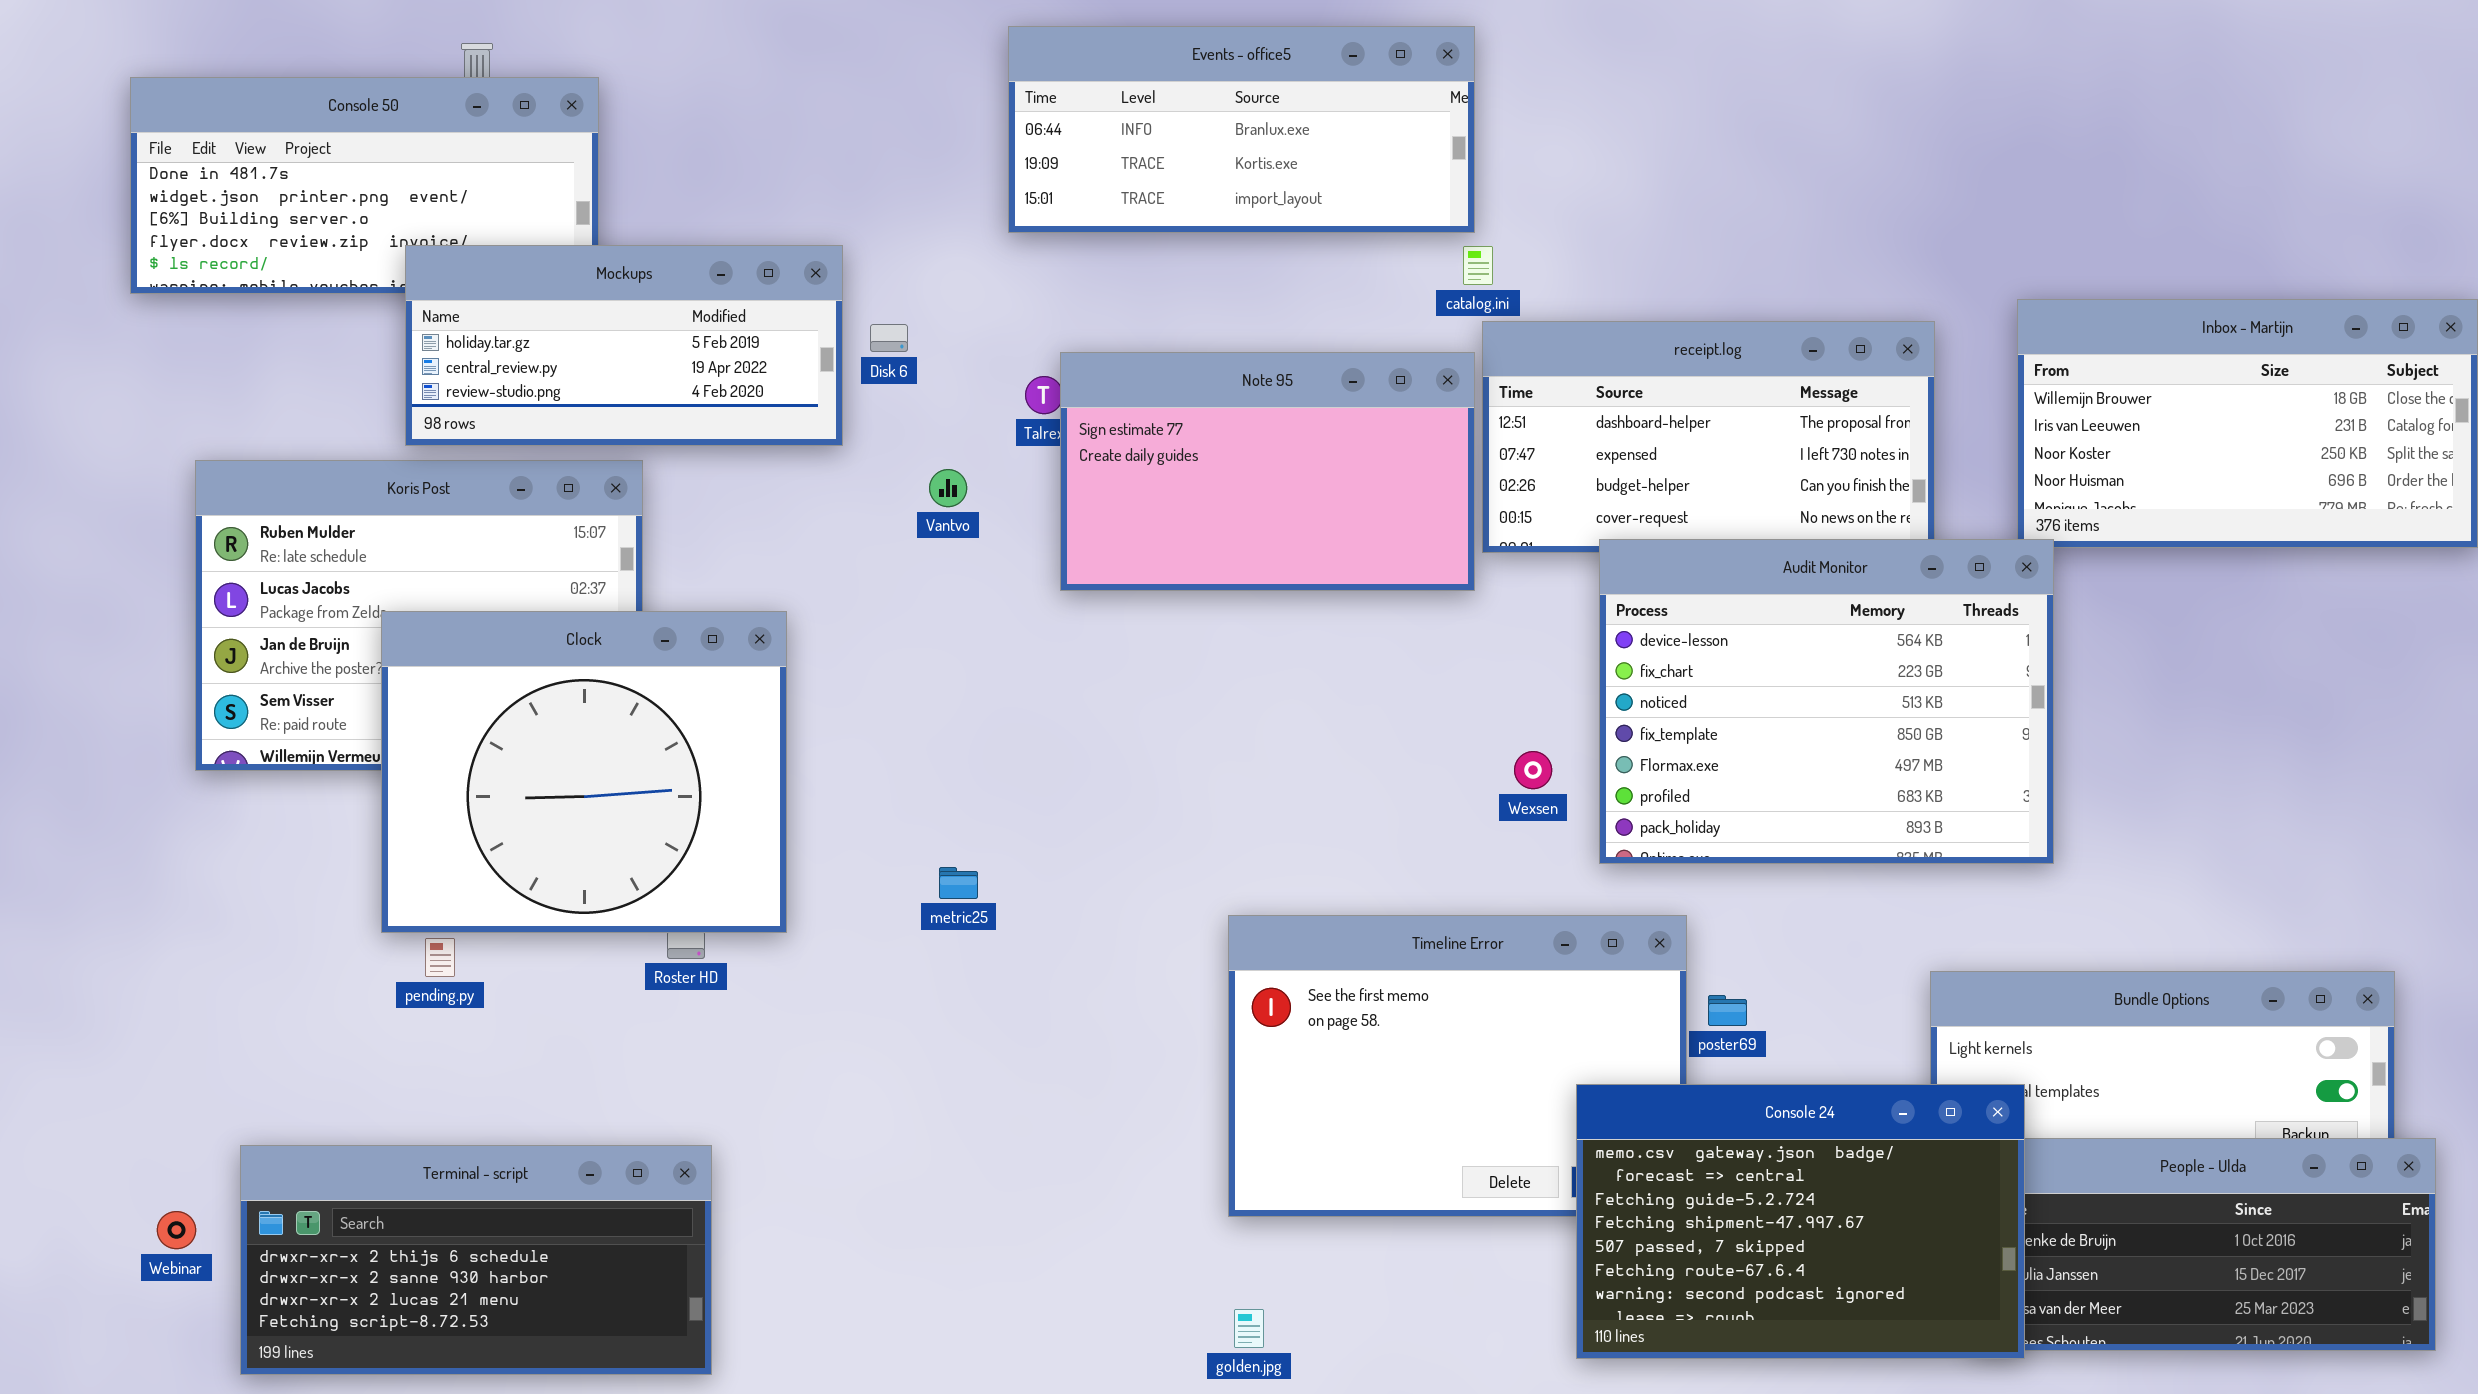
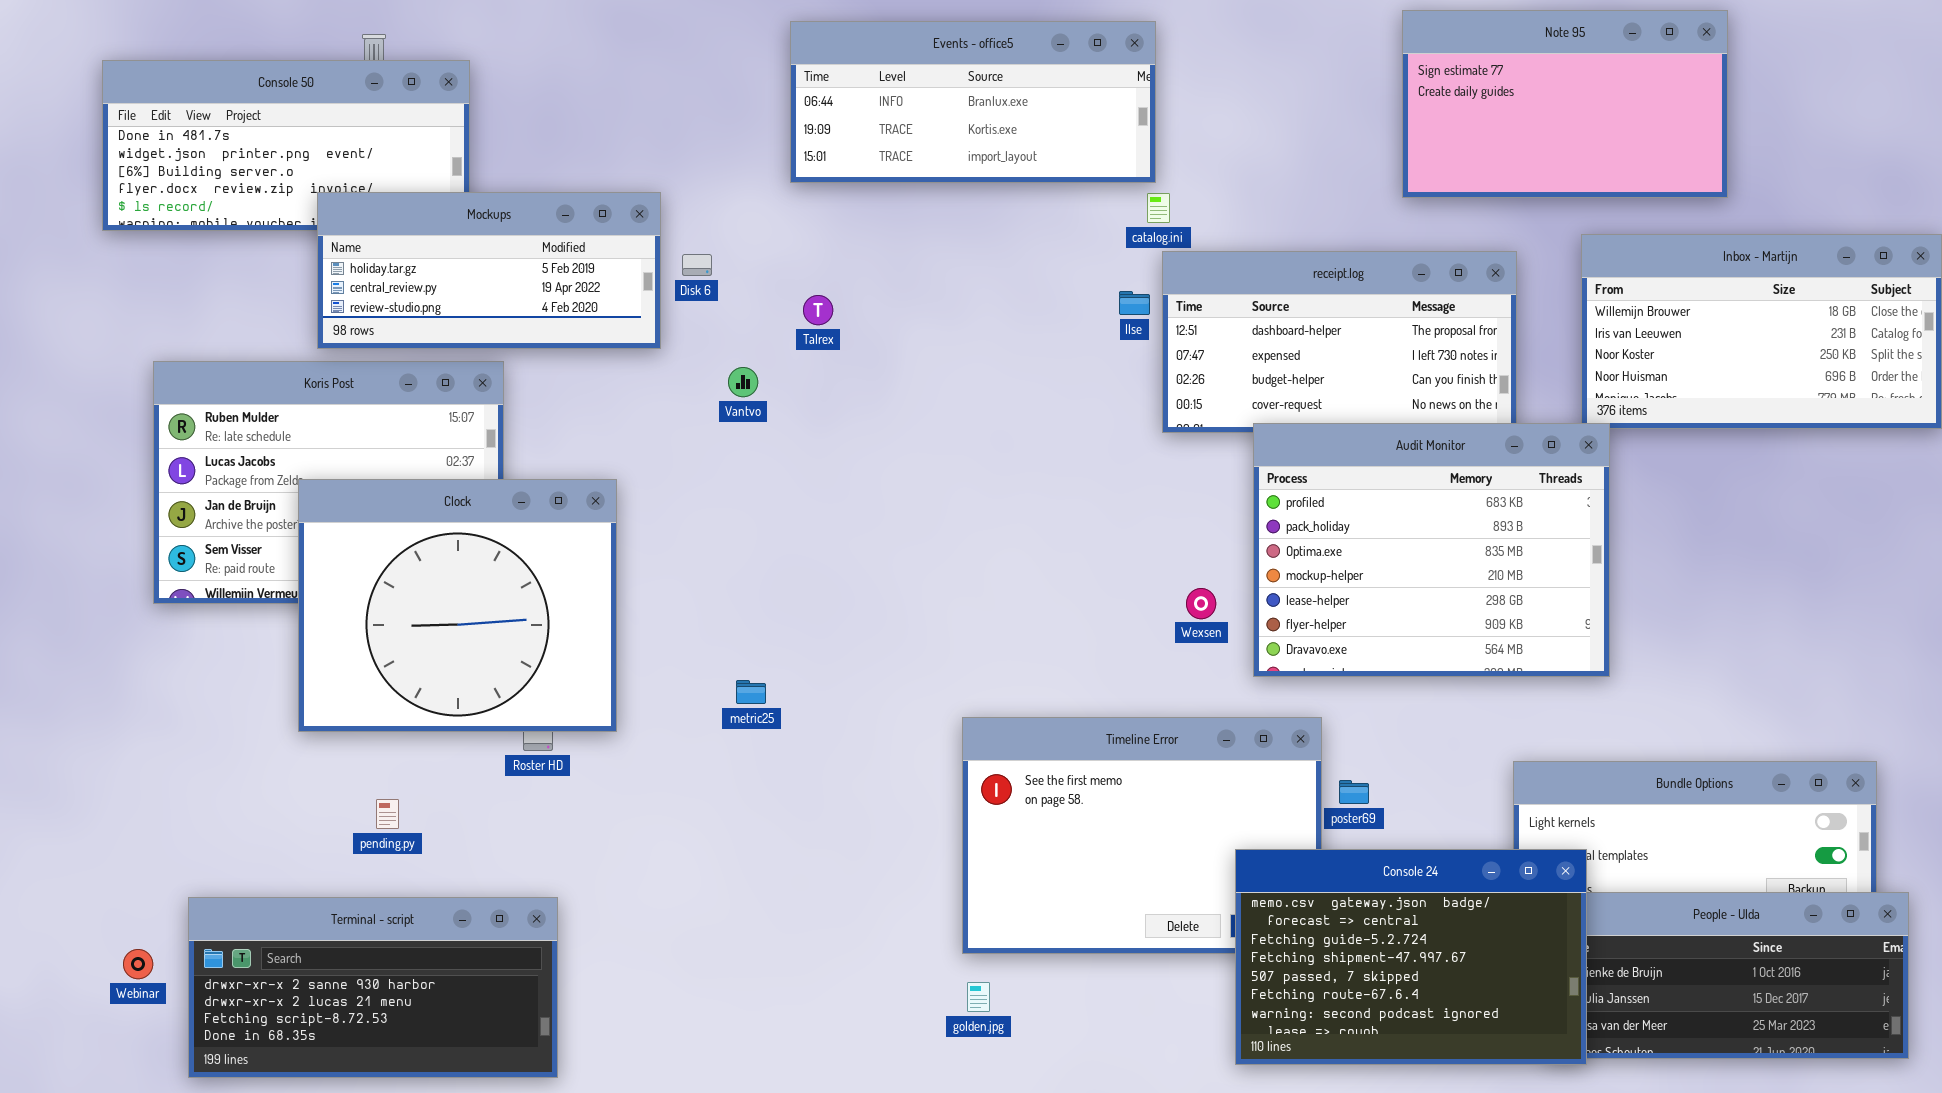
Note 95: [1060,352,1475,591] -> [1402,10,1728,198], moved
Audit Monitor: [1599,539,2054,864] -> [1253,423,1610,677], scrolled down 5 rows
pending.py: [425,938,455,977] -> [376,799,399,829], moved
Terminal - script: [240,1145,712,1375] -> [188,897,558,1078], scrolled down 1 row
golden.jpg: [1234,1309,1264,1348] -> [967,982,990,1012], moved

